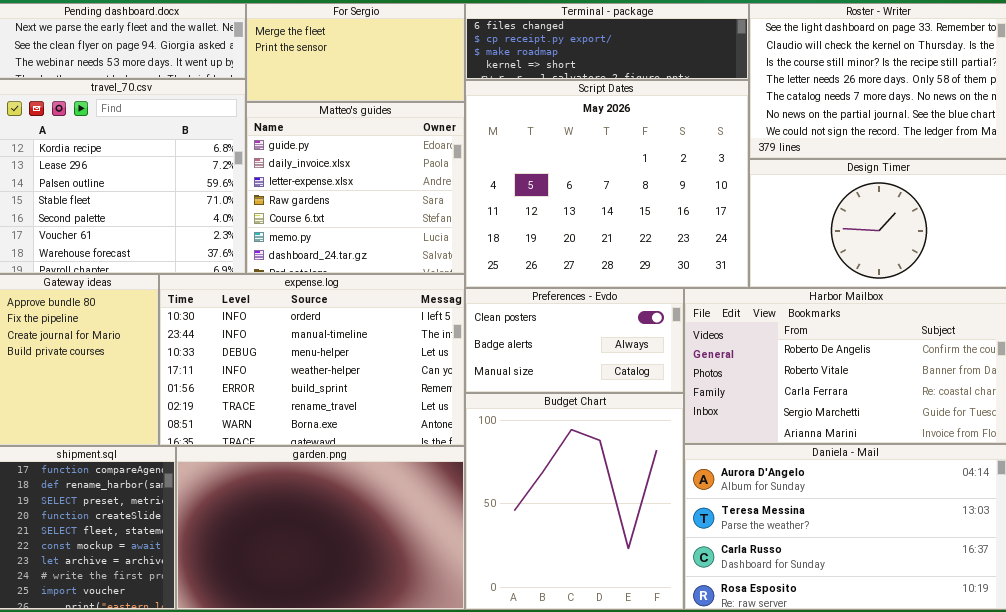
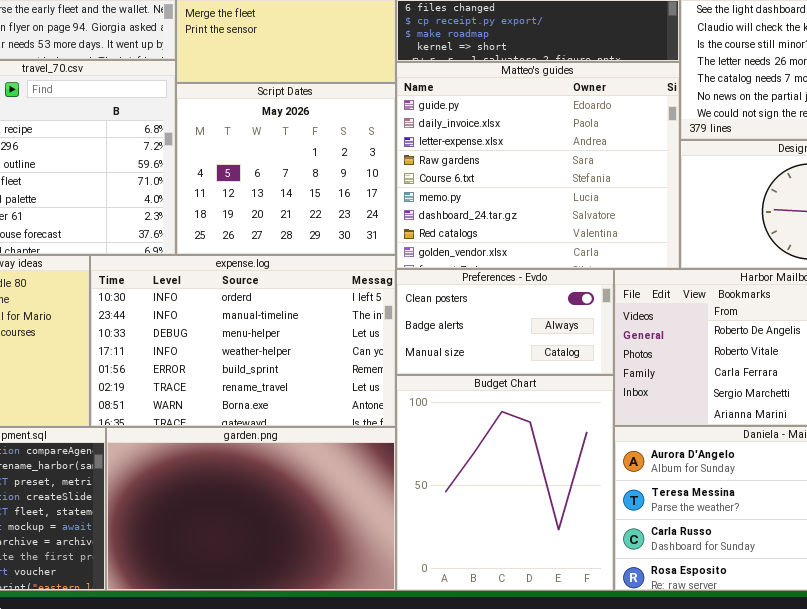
Script Dates: [465,80,749,288] -> [176,83,396,255], moved, resized
Matteo's guides: [246,102,465,274] -> [396,62,680,269], moved, resized

